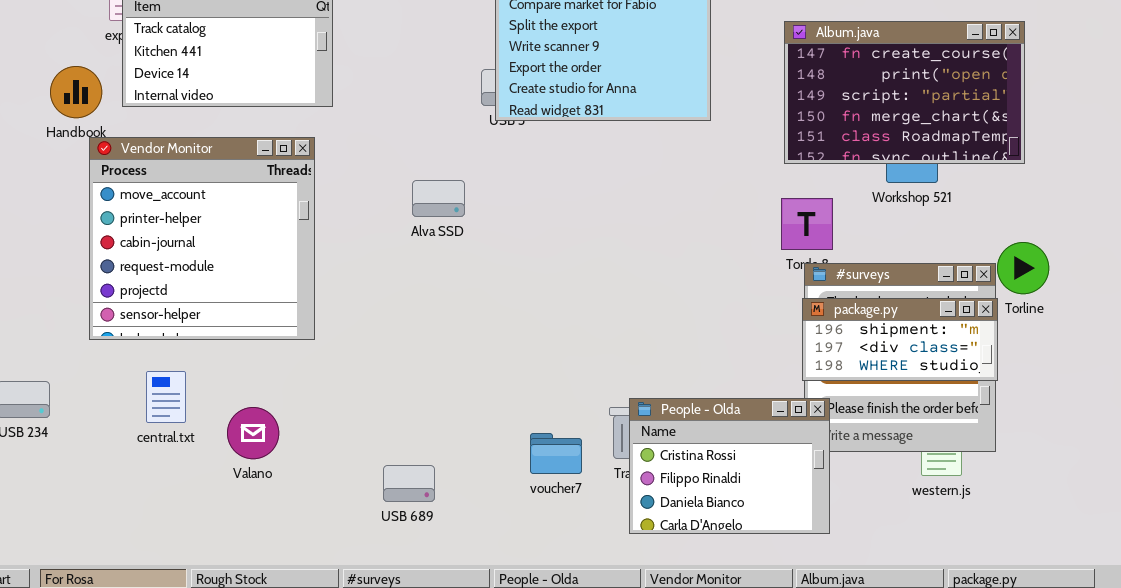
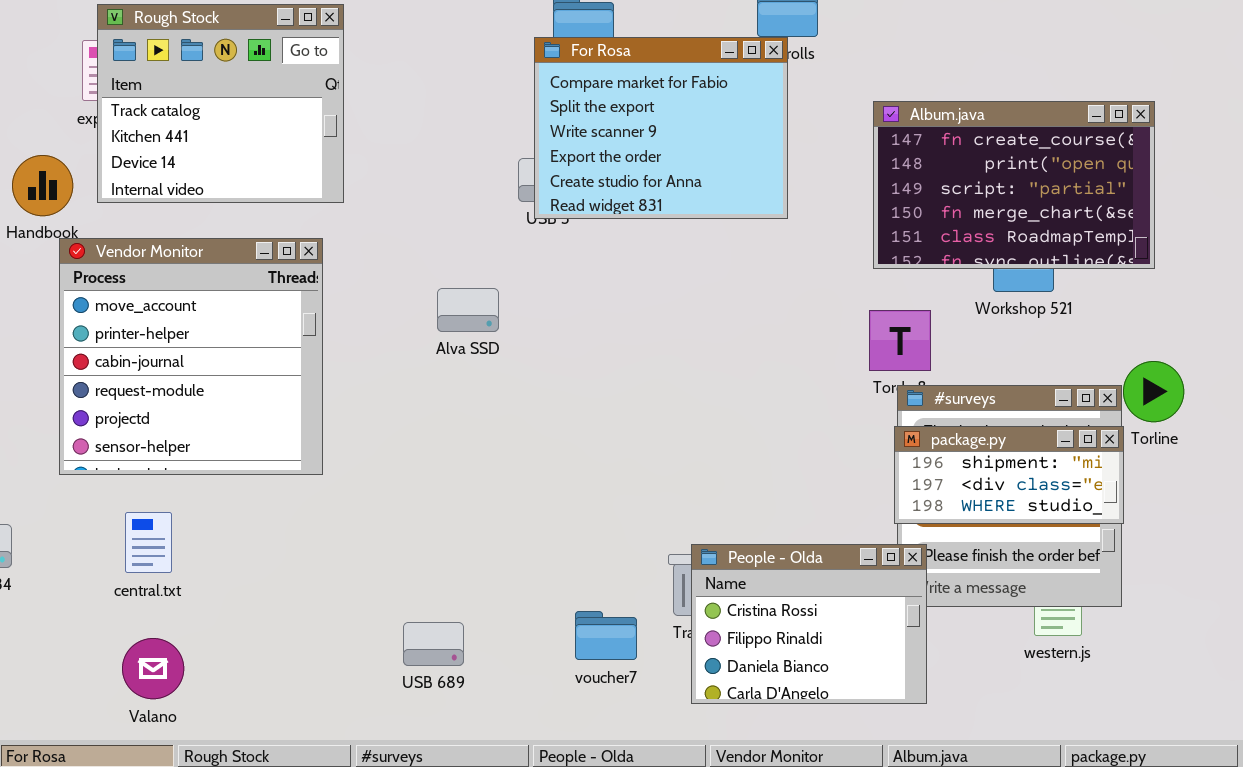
Valano: [227,407,279,459] -> [122,638,184,699], moved
voucher7: [530,433,582,474] -> [575,611,637,660], moved

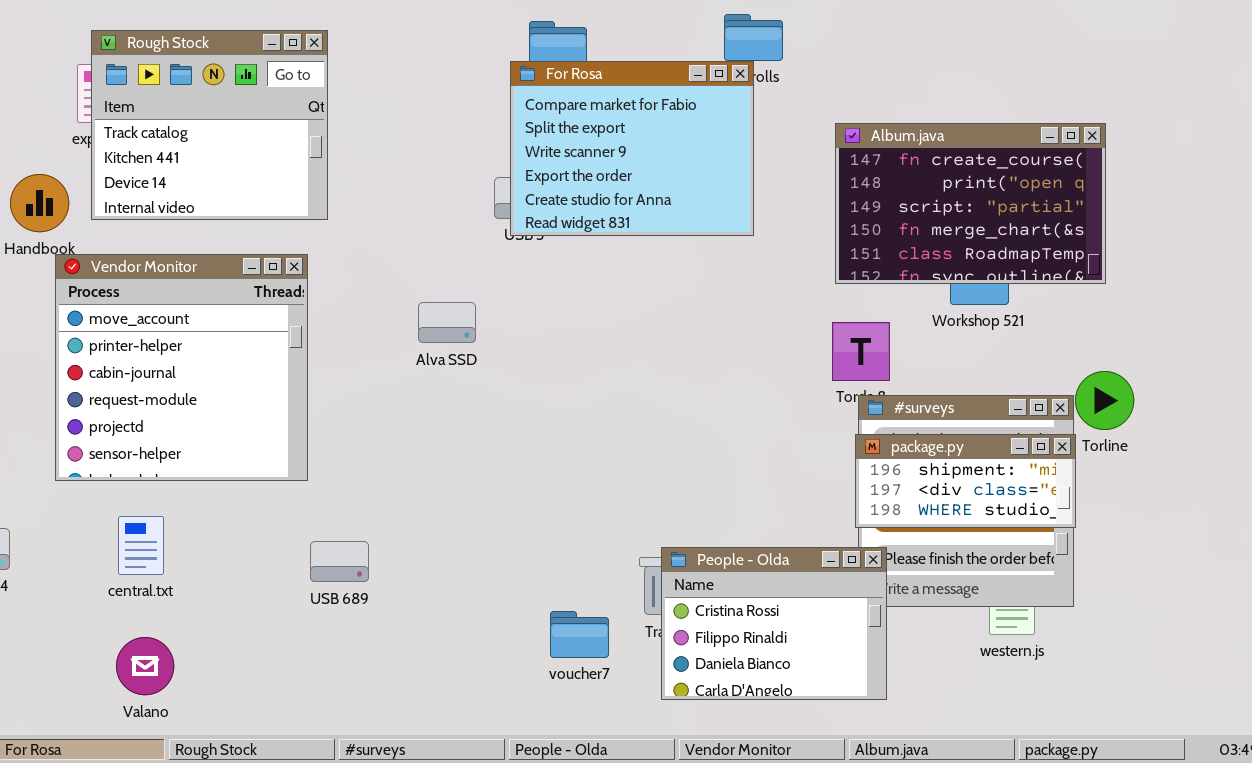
USB 689: [403,622,464,666] -> [310,541,369,582], moved

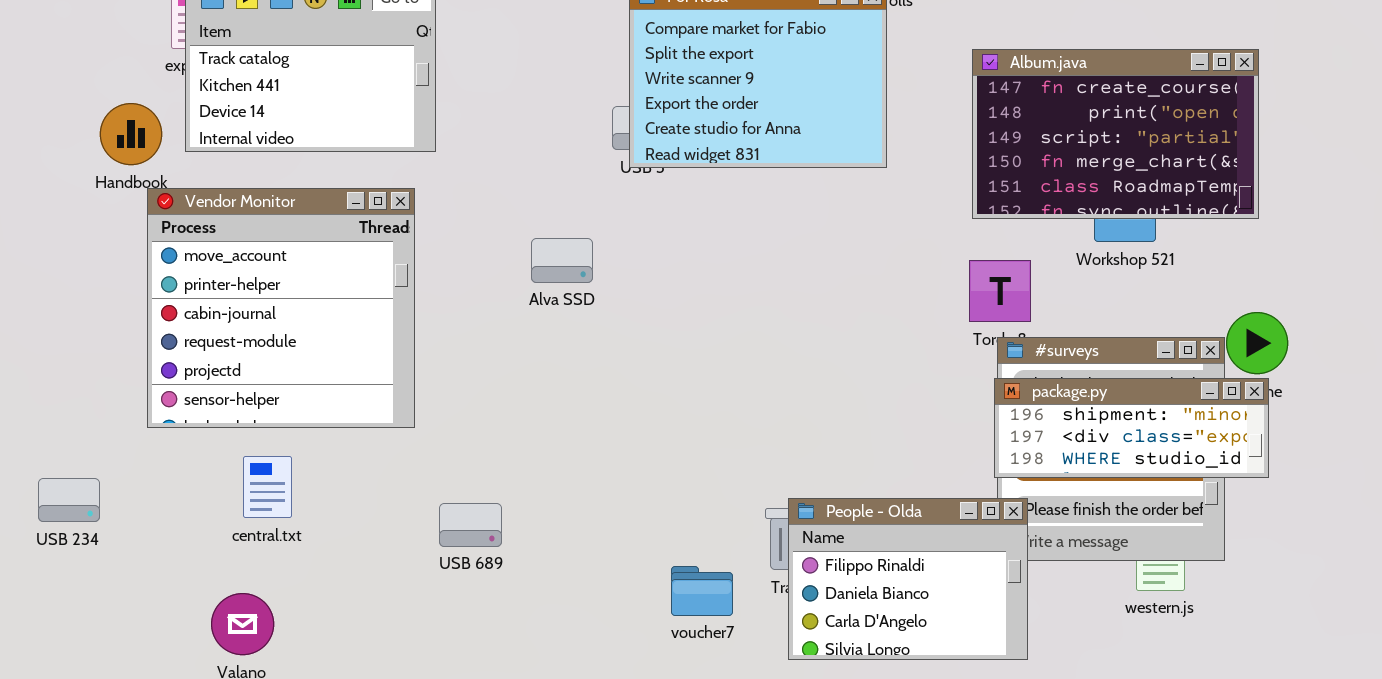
package.py: [855,434,1076,528] -> [994,378,1269,478], resized
central.txt: [118,516,164,575] -> [243,456,292,518], moved
USB 689: [310,541,369,582] -> [439,503,502,547], moved
People - Olda: [661,547,887,700] -> [788,498,1028,660], scrolled down 1 row

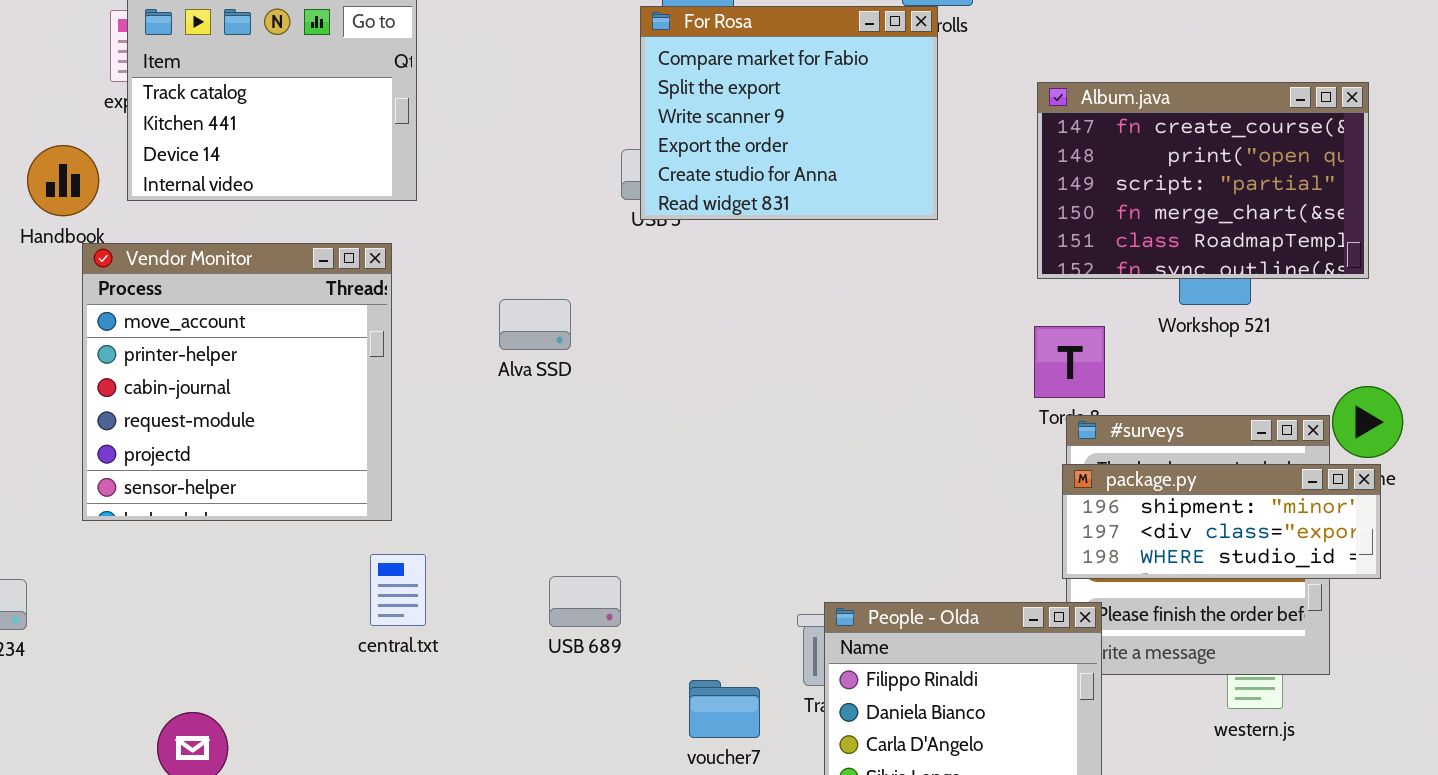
Alva SSD: [531,238,593,283] -> [499,299,571,350], moved
central.txt: [243,456,292,518] -> [370,554,426,626], moved
USB 689: [439,503,502,547] -> [549,576,621,627], moved

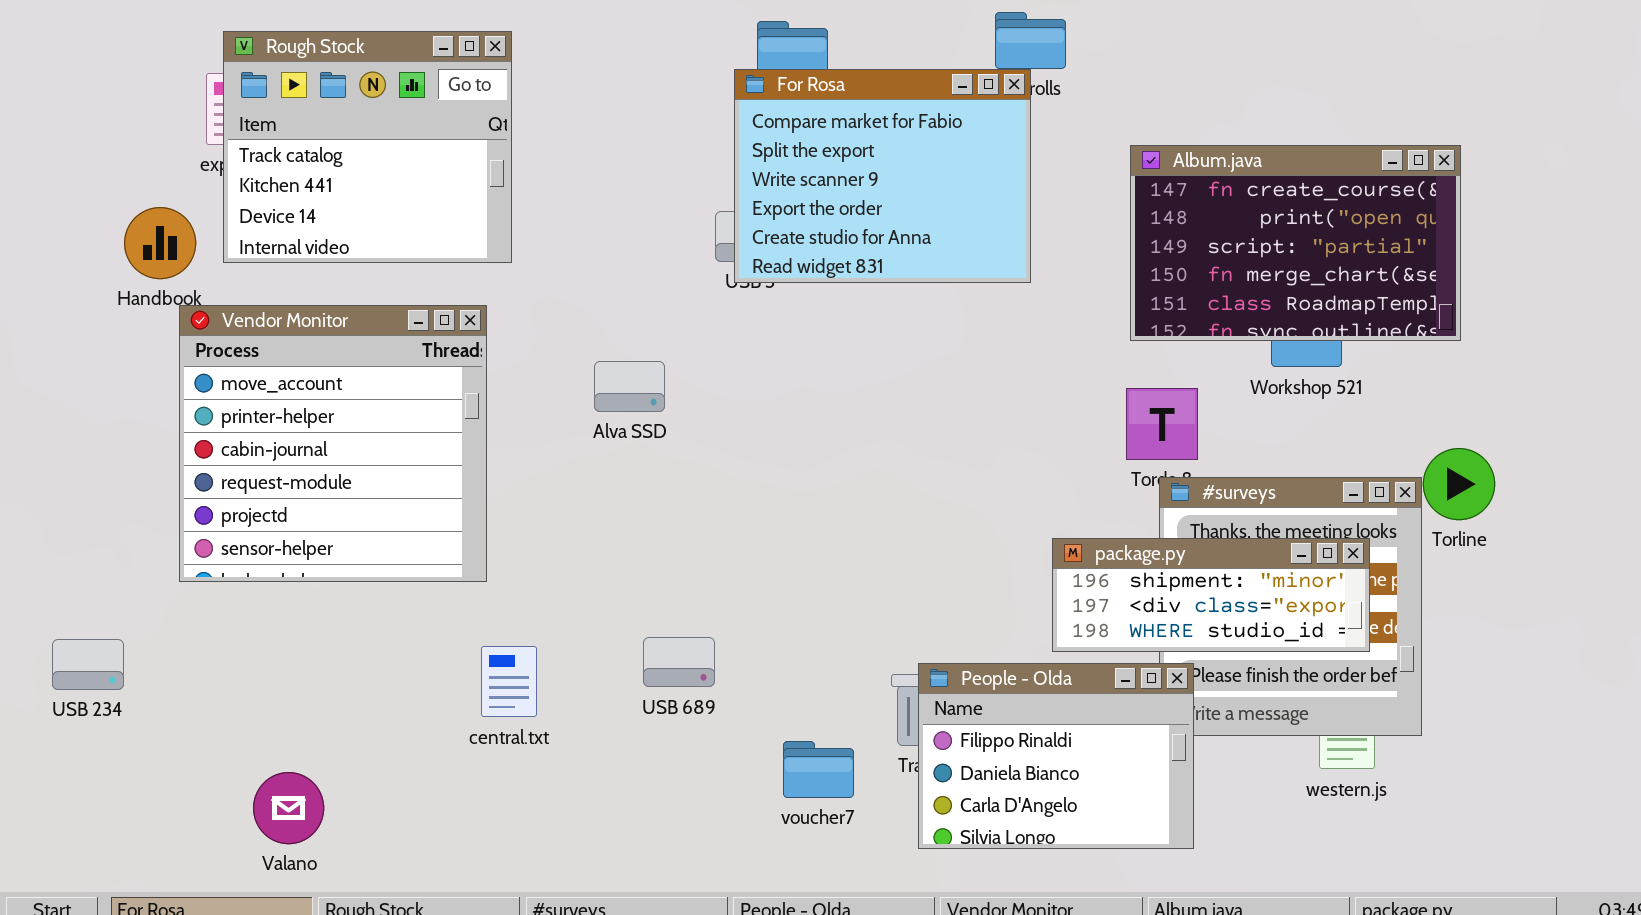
package.py: [1062,464,1381,579] -> [1052,538,1370,652], moved
central.txt: [370,554,426,626] -> [481,646,537,717], moved

